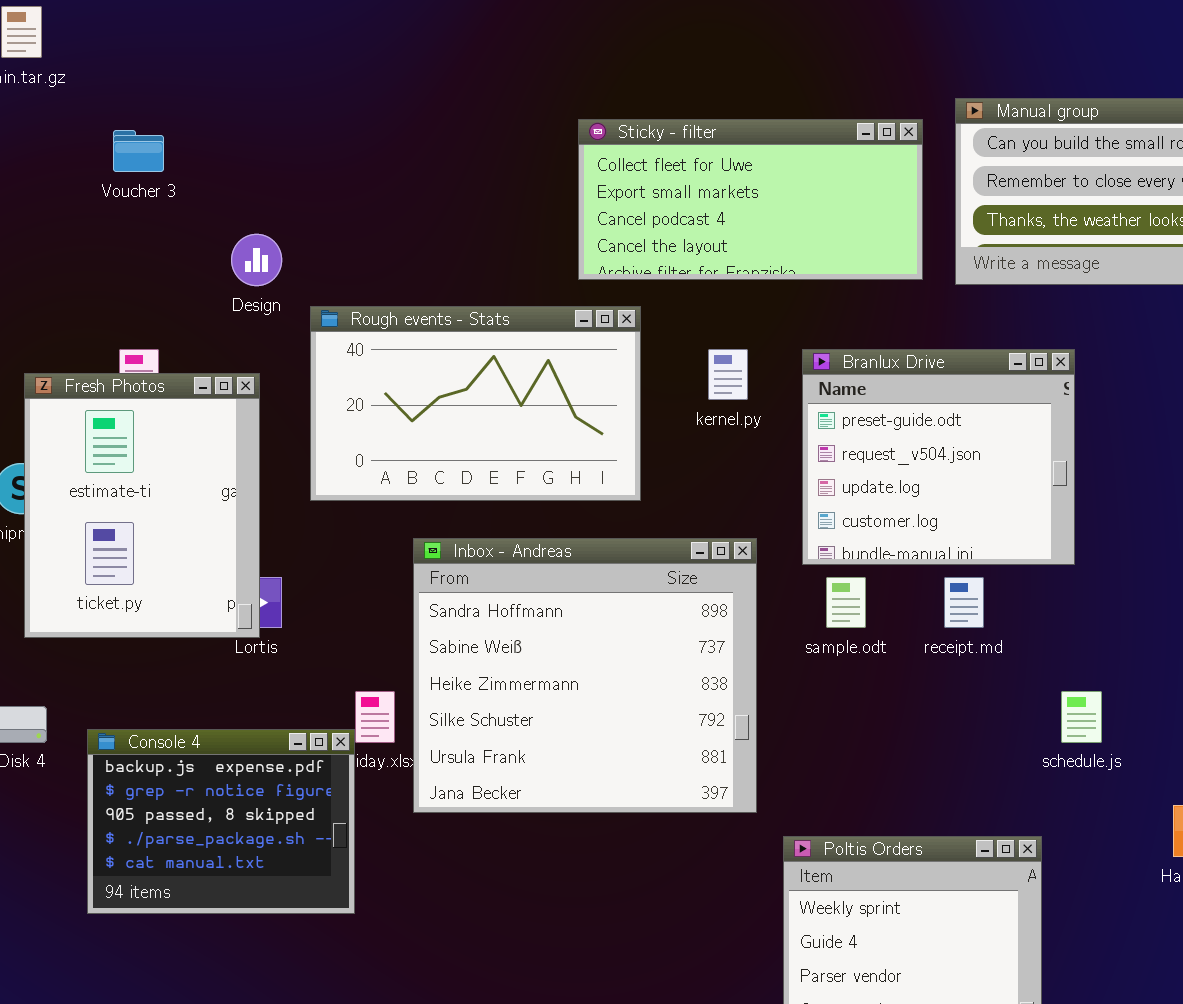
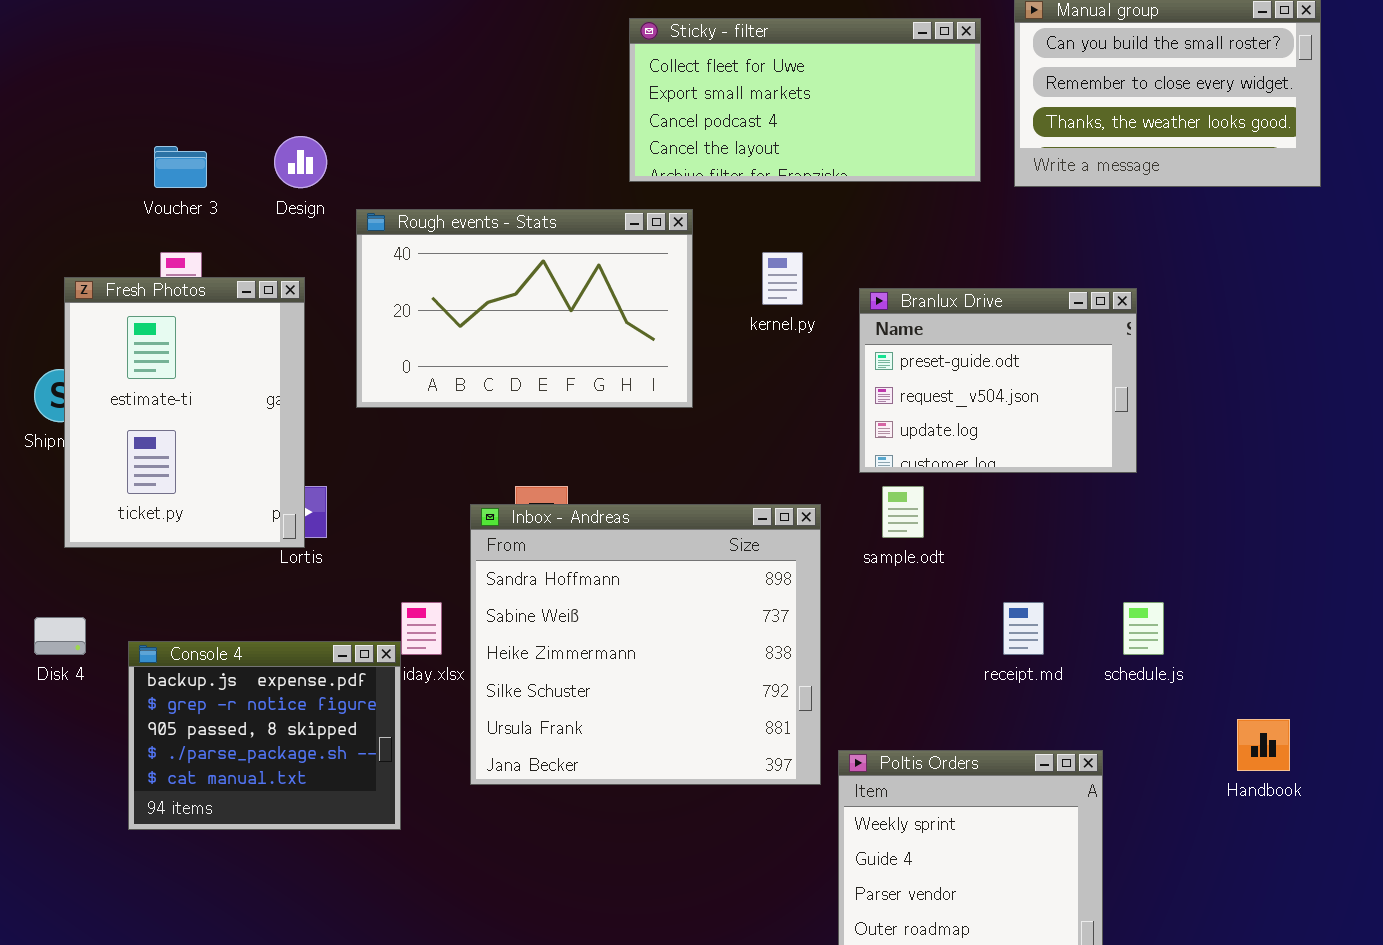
Voucher 3: [113,130,164,172] -> [154,146,207,188], moved
Branlux Drive: [802,349,1075,565] -> [859,288,1137,473], resized
Inbox - Andreas: [413,538,757,813] -> [470,504,821,785], moved
receipt.md: [944,577,984,628] -> [1003,602,1044,655], moved

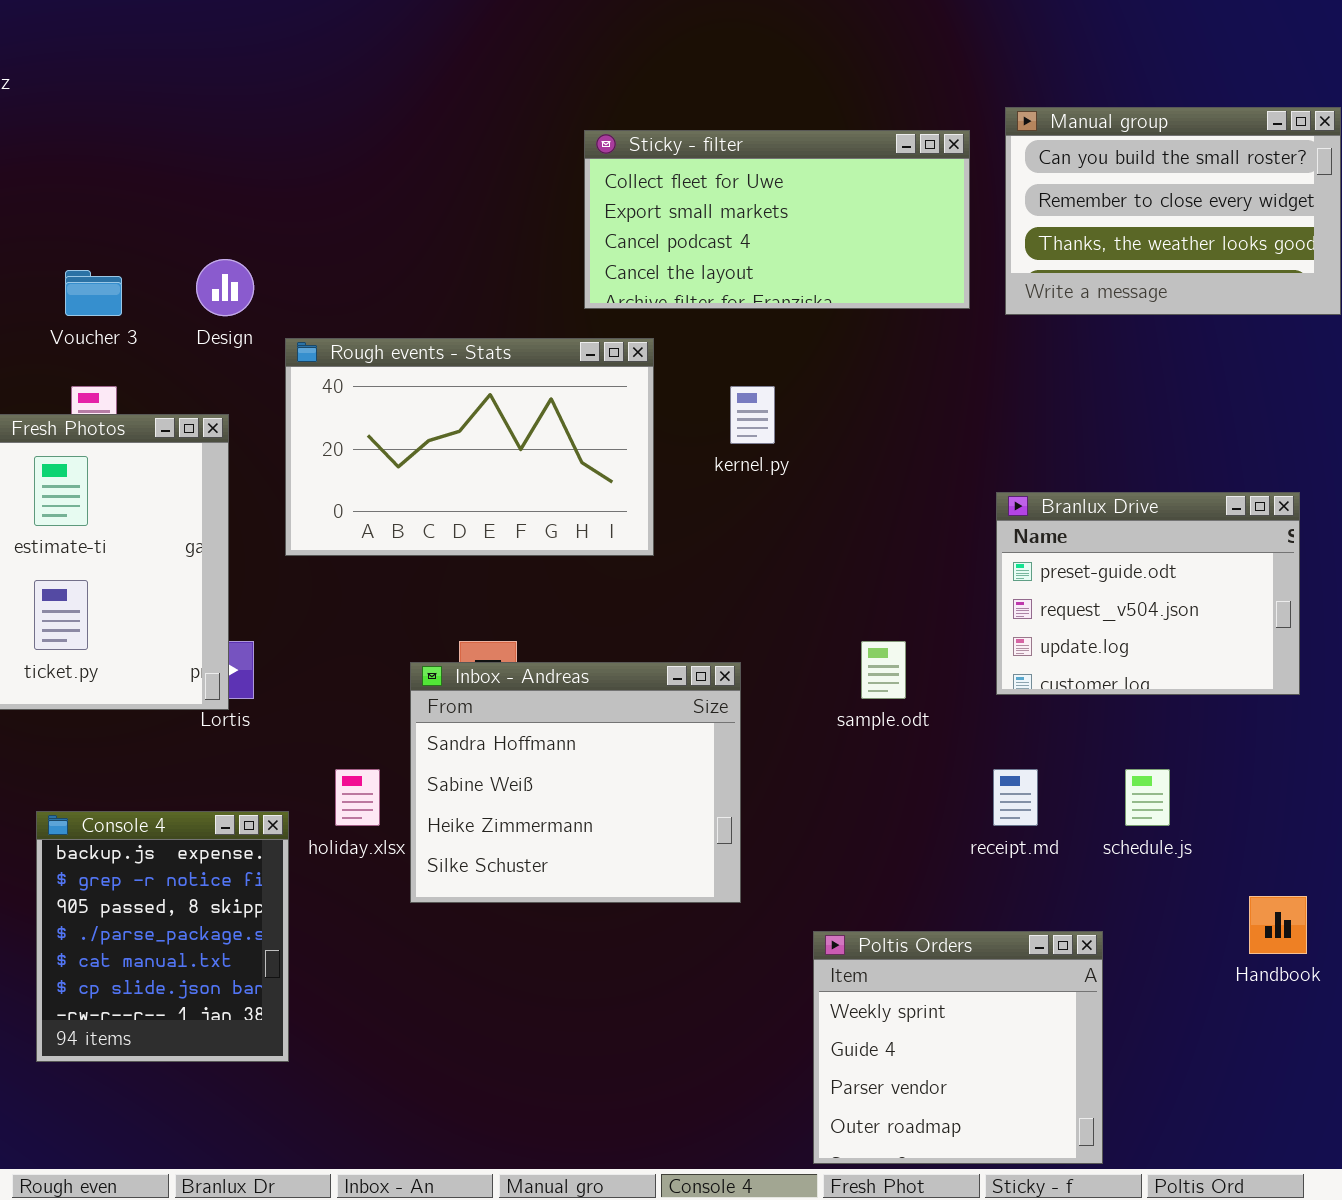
Branlux Drive: [859,288,1137,473] -> [996,492,1300,695], moved
Inbox - Andreas: [470,504,821,785] -> [410,662,741,903], resized
Console 4: [128,641,401,830] -> [36,811,289,1062], resized

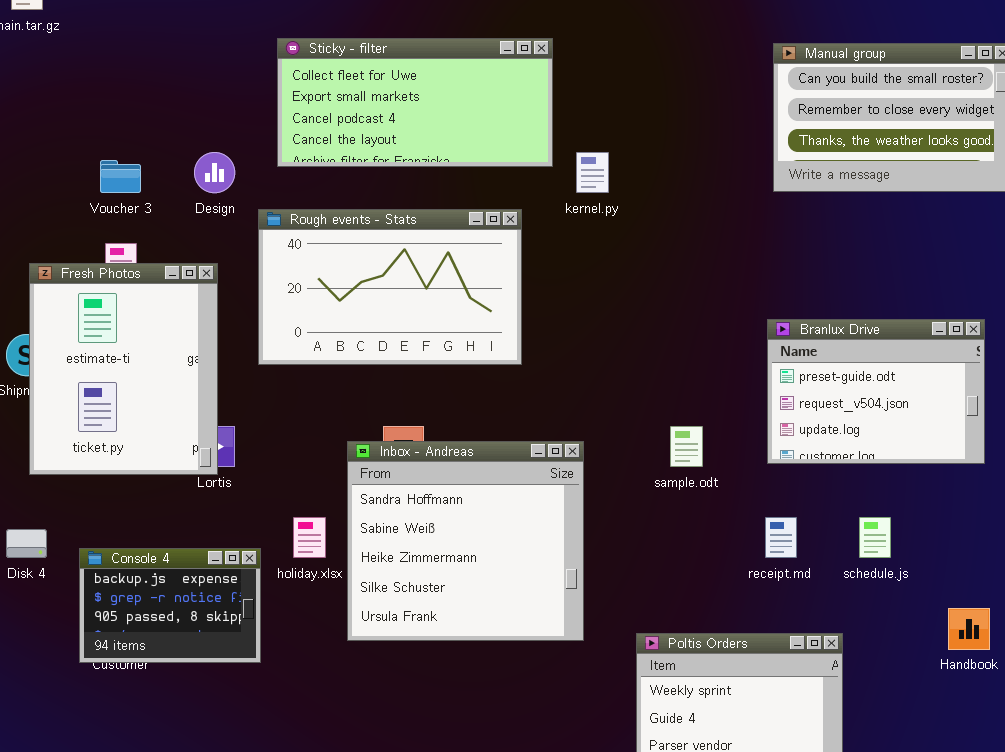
Sticky - filter: [584,130,970,309] -> [277,38,553,167], moved
kernel.py: [730,386,775,444] -> [576,152,609,193], moved
Inbox - Andreas: [410,662,741,903] -> [347,441,584,641], resized
Console 4: [36,811,289,1062] -> [79,548,261,663], resized

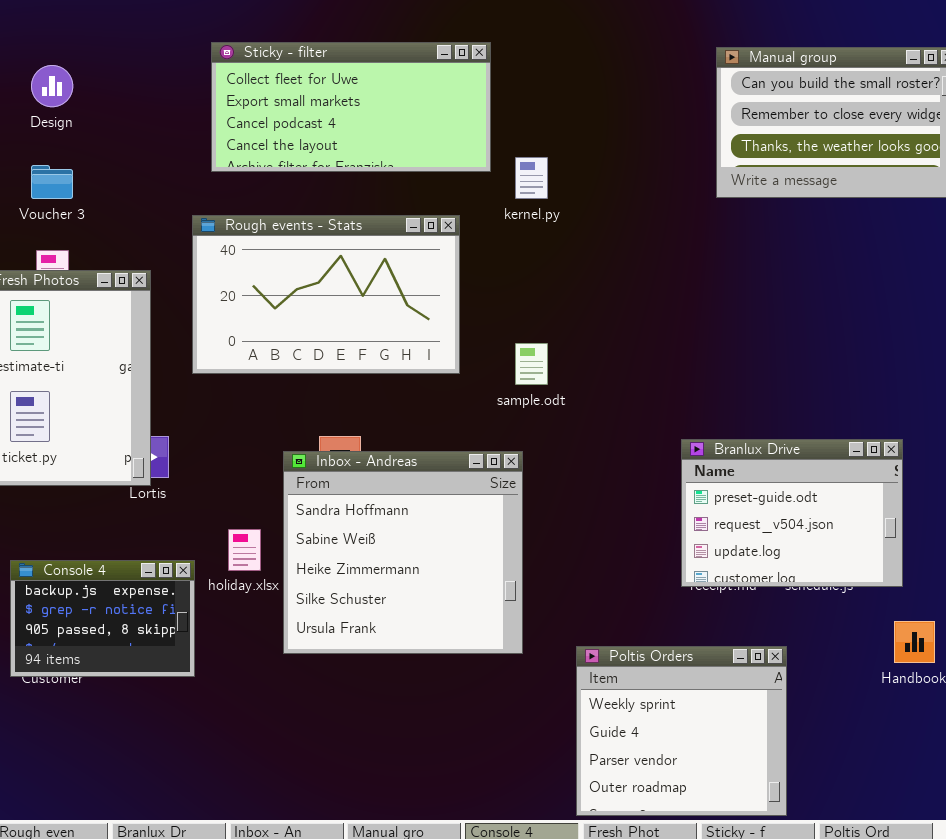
Design: [194,152,235,193] -> [31,65,73,107], moved
Branlux Drive: [767,319,985,464] -> [681,439,903,587], moved
sample.odt: [670,426,703,467] -> [515,343,548,385], moved

